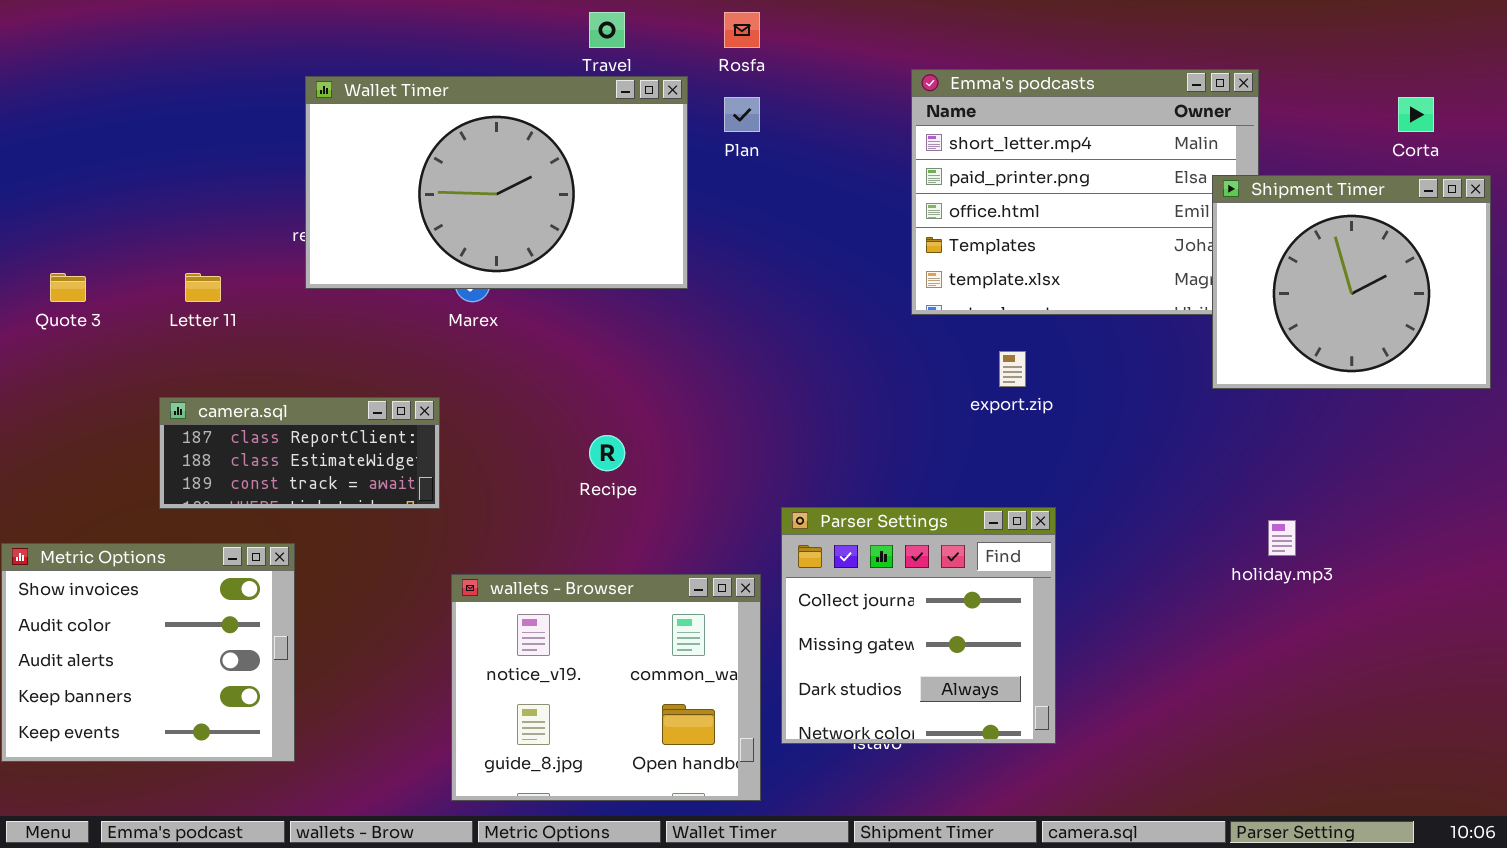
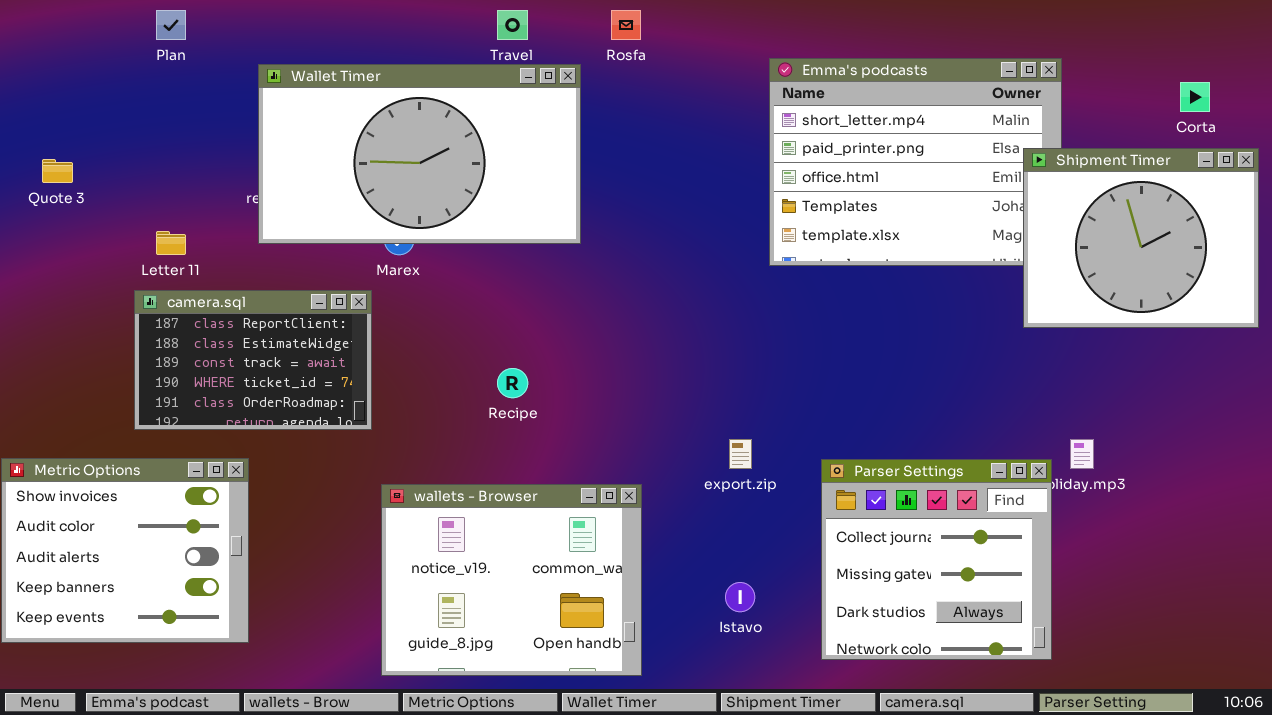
Plan: [724,97,760,132] -> [156,10,186,40], moved
Quote 3: [50,273,86,302] -> [42,159,73,183], moved
export.zip: [999,351,1026,387] -> [729,439,752,469], moved
camera.sql: [159,397,440,509] -> [134,290,372,430], resized
Parser Settings: [781,507,1056,744] -> [821,459,1052,660], moved

